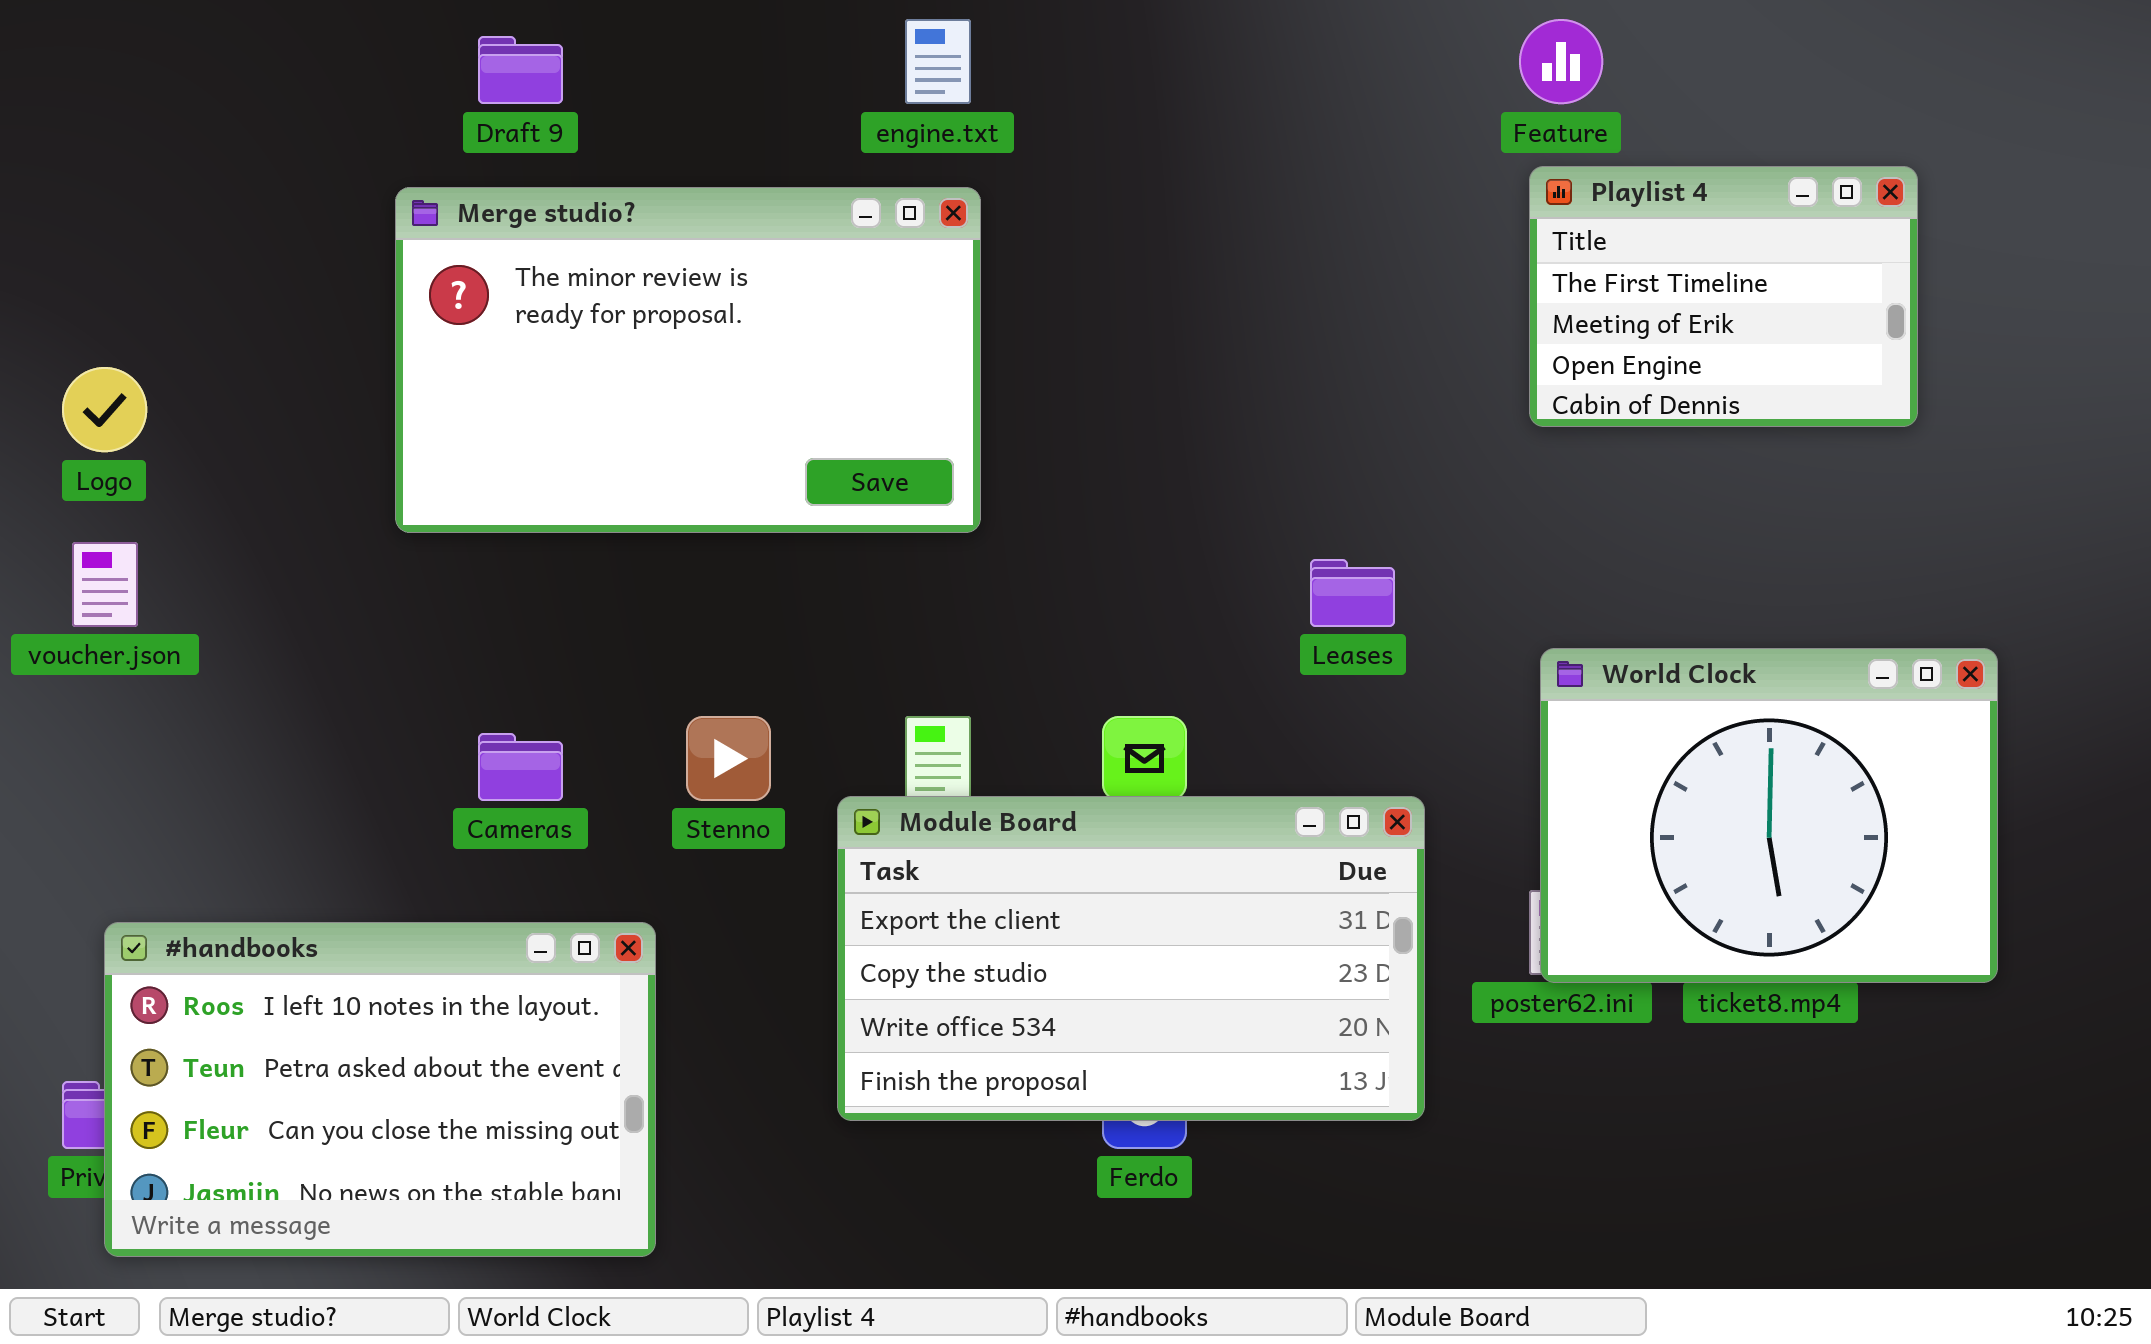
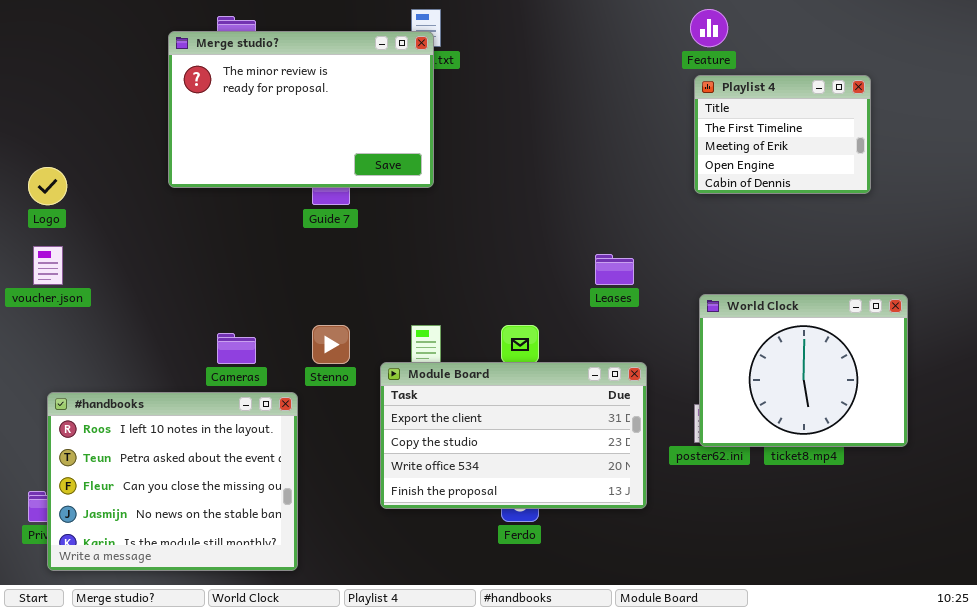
Merge studio?: [395,187,981,533] -> [168,31,434,188], moved
#handbooks: [104,922,656,1257] -> [47,392,298,571], resized

